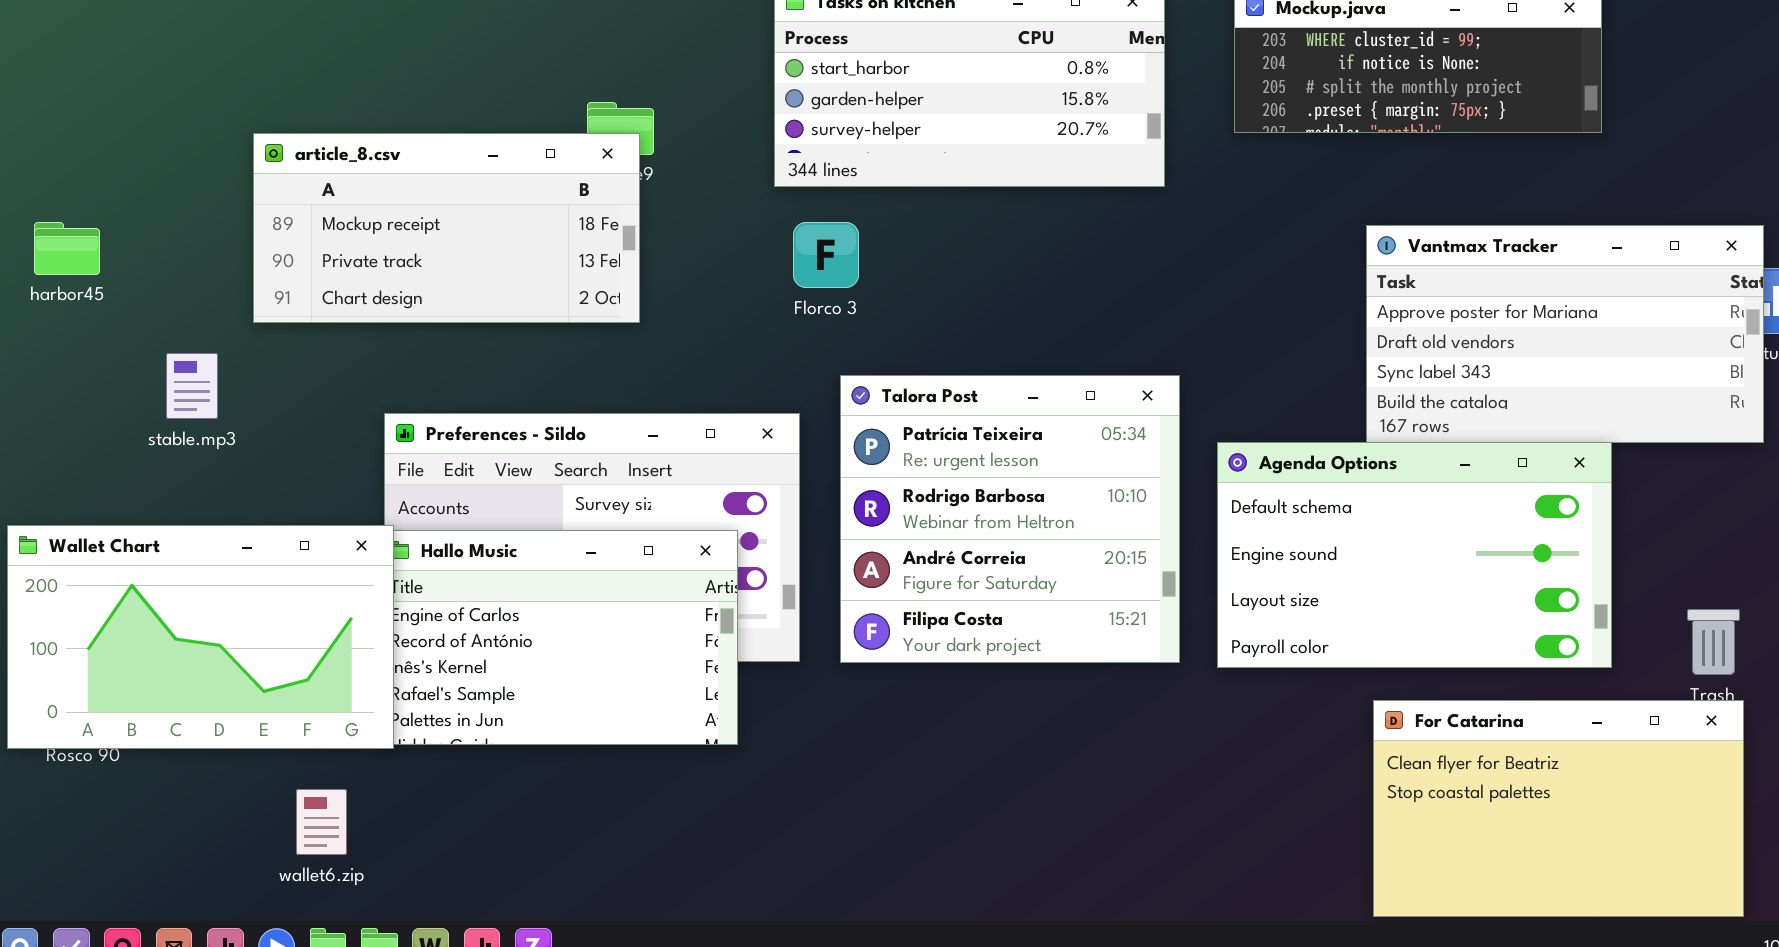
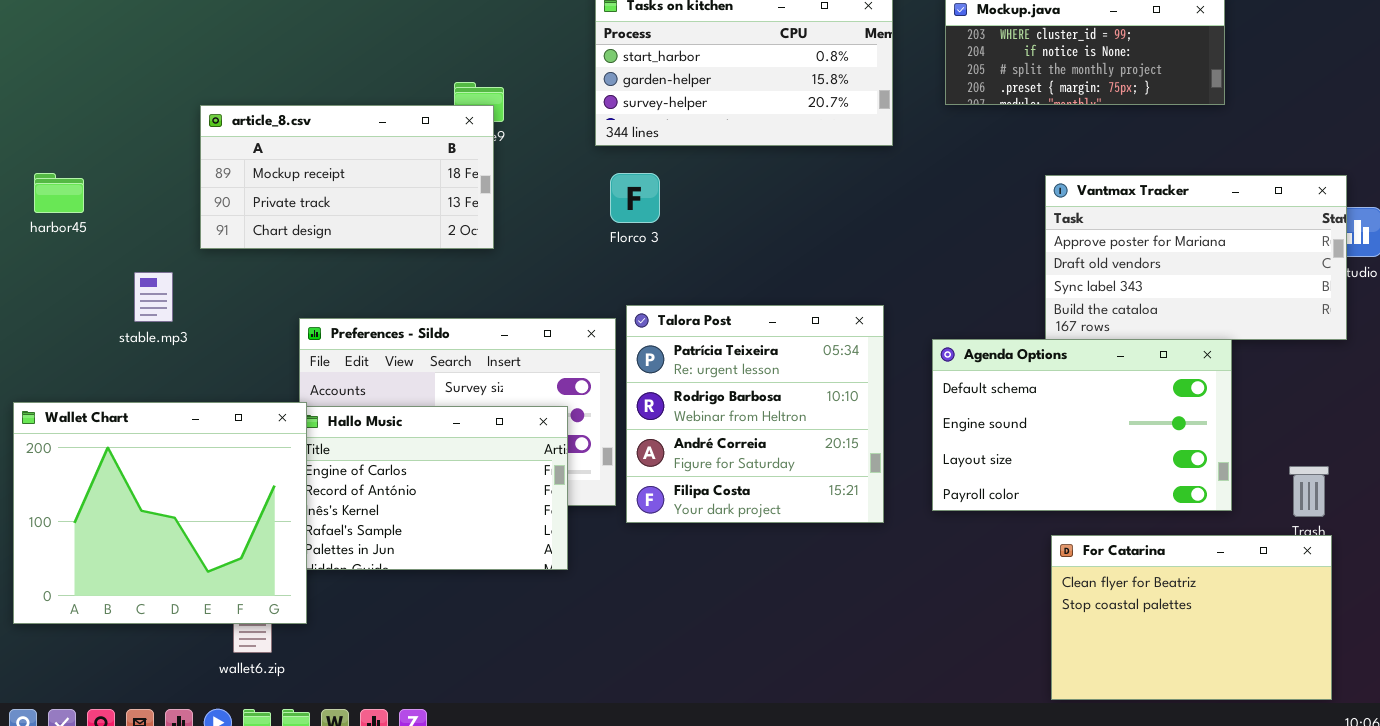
Talora Post: [840,375,1180,663] -> [626,305,884,523], moved
Wallet Chart: [7,525,394,749] -> [13,402,307,624], resized

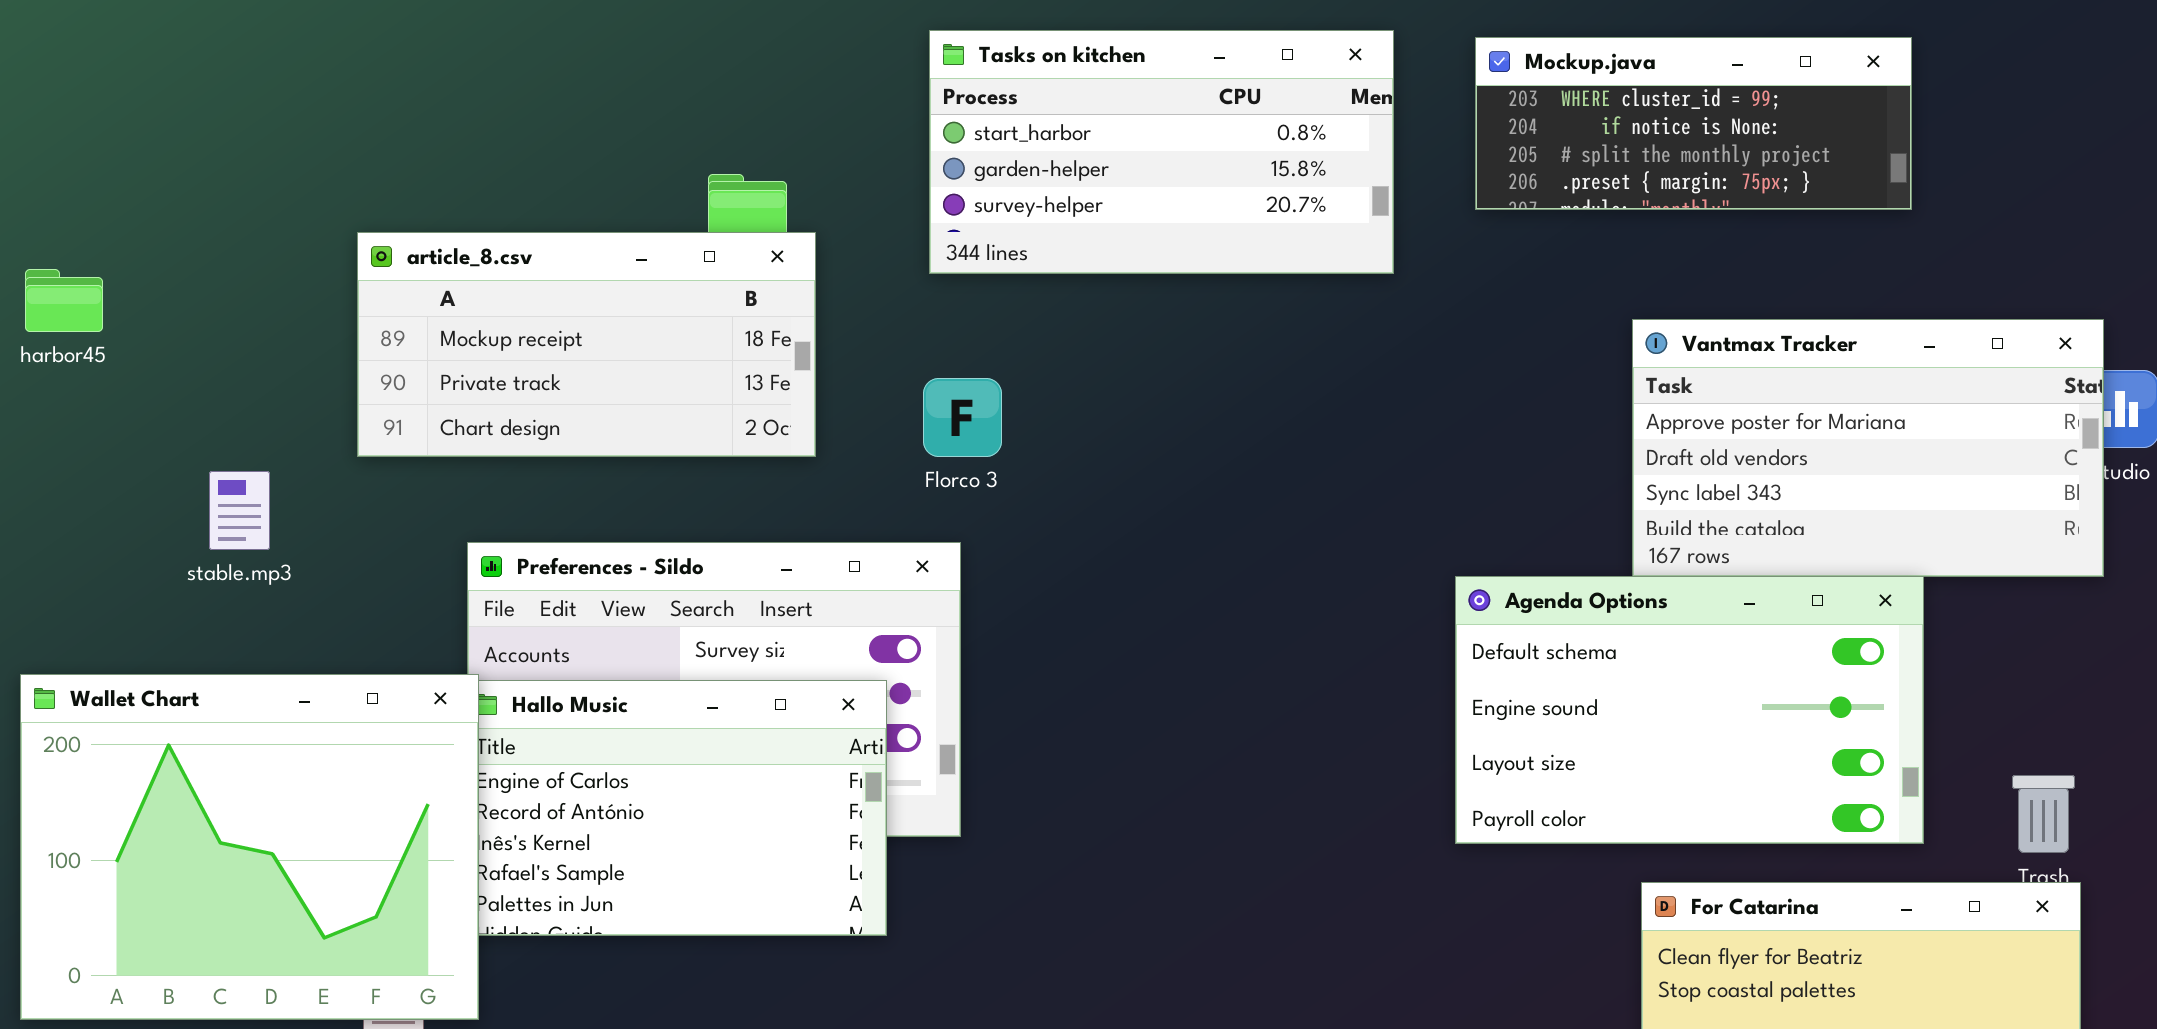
article_8.csv: [200,105,494,249] -> [357,232,816,457], moved
harbor45: [34,173,84,213] -> [25,269,103,332], moved
Florco 3: [610,173,660,223] -> [923,378,1002,457], moved
Talora Post: [626,305,884,523] -> none, closed

